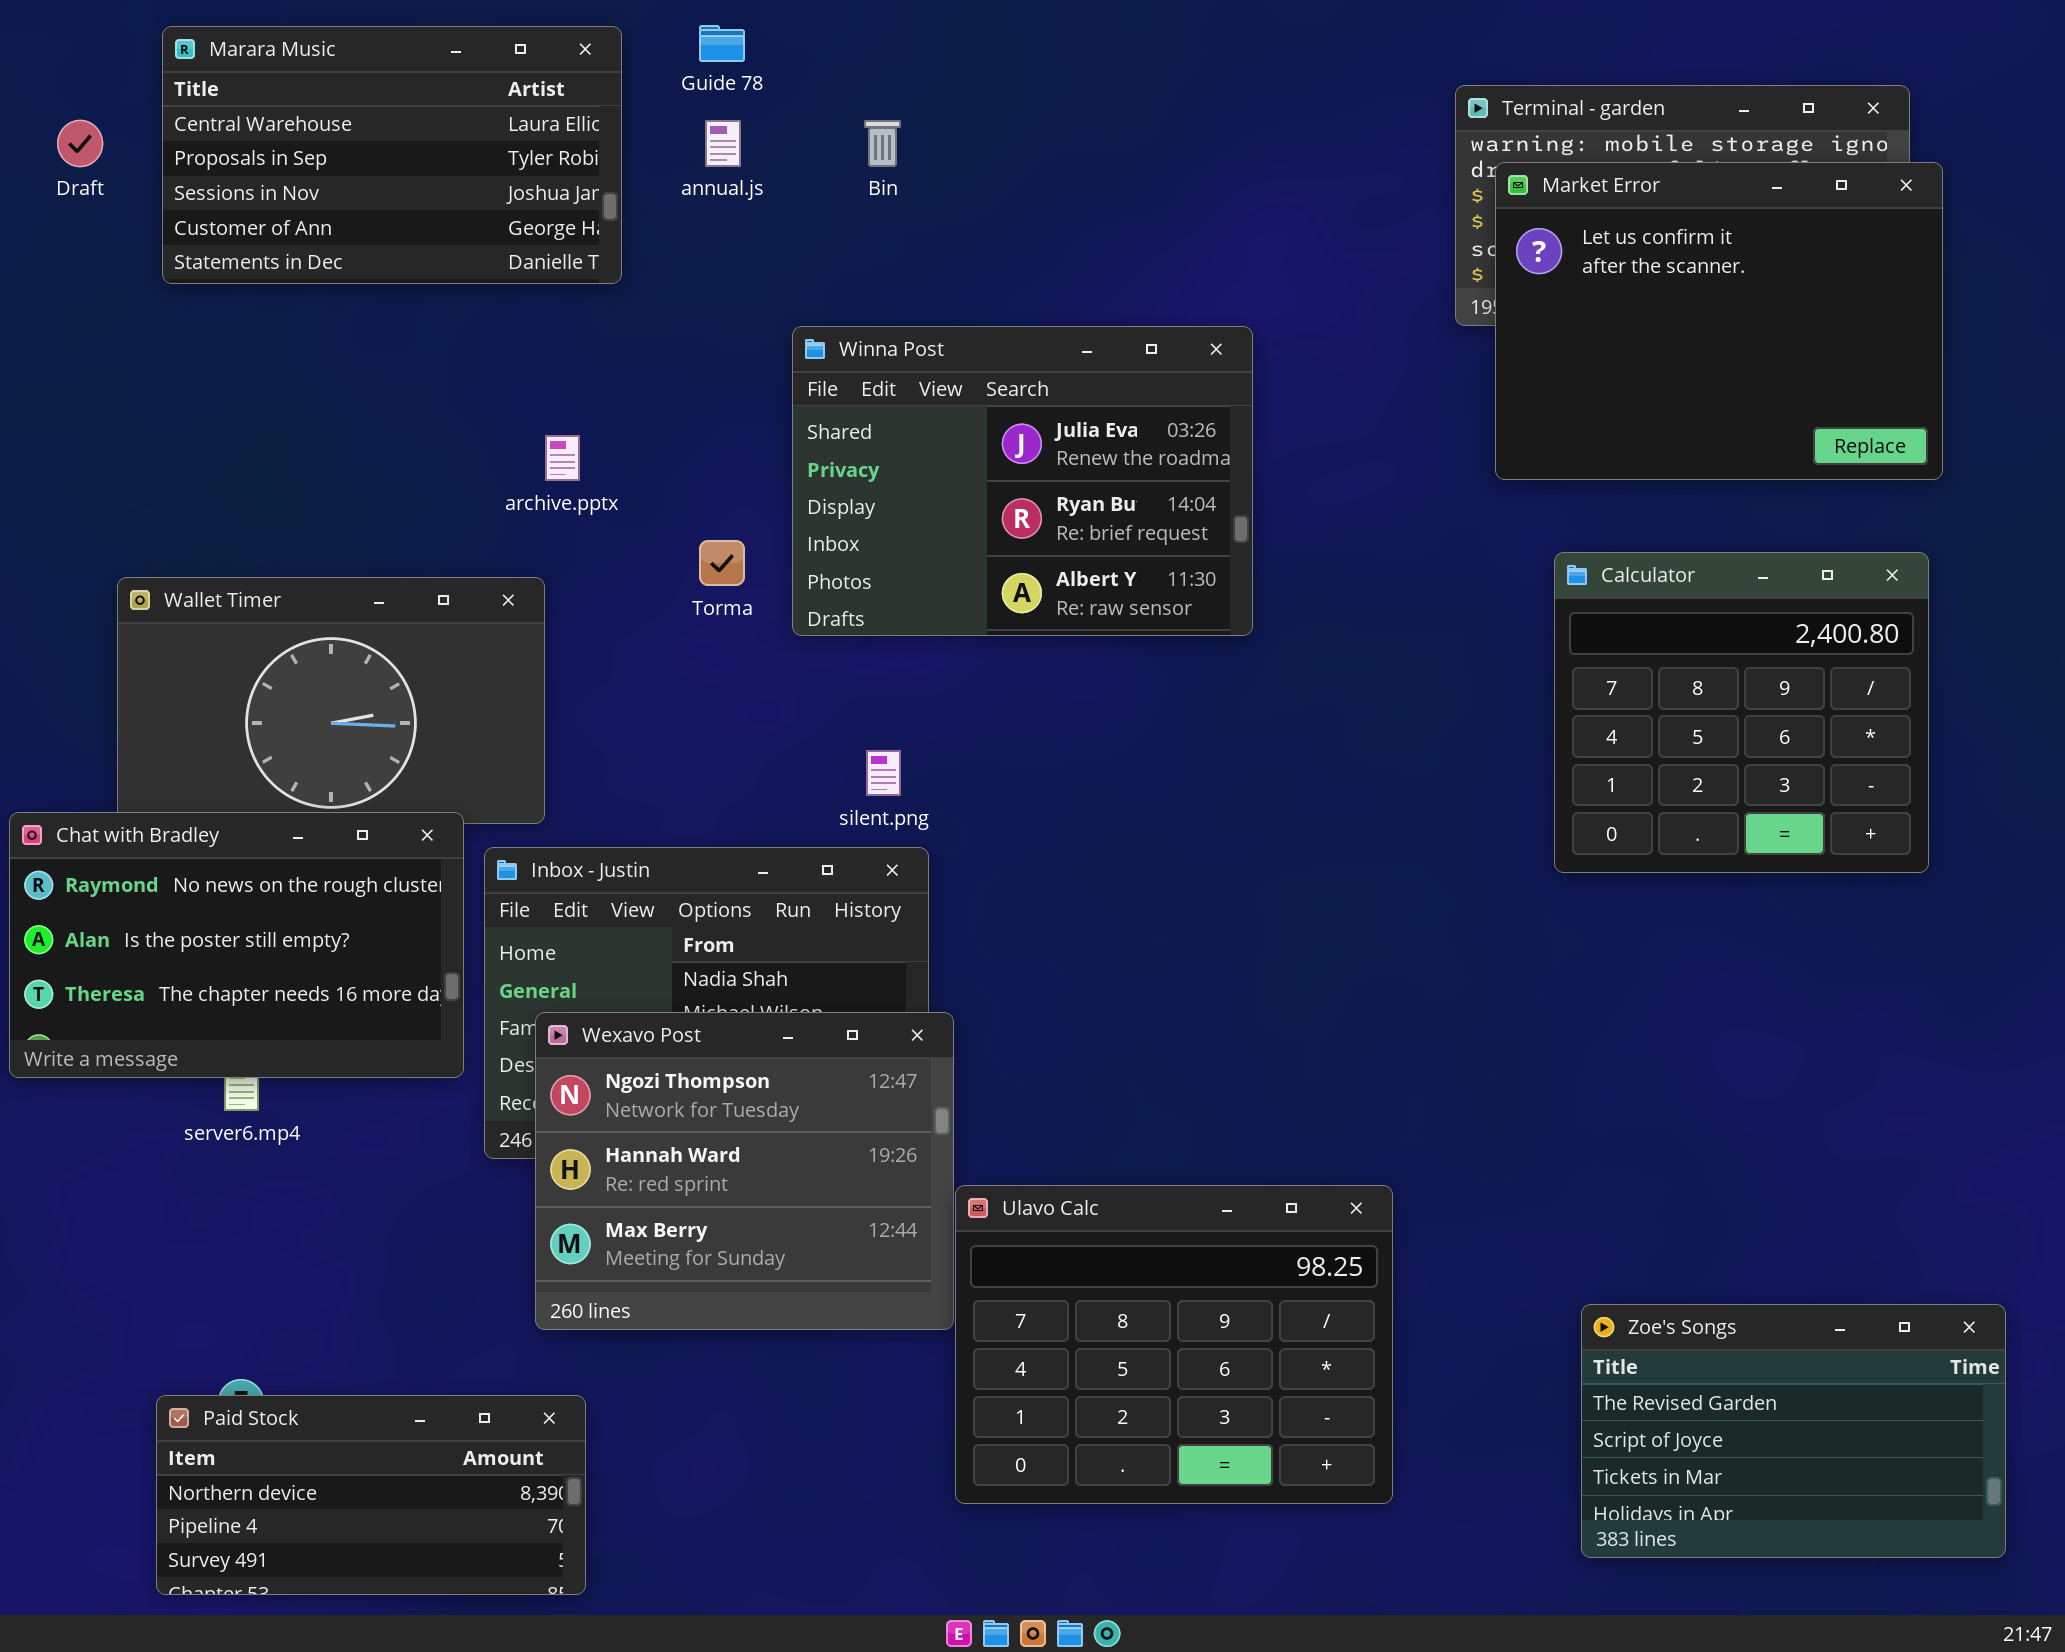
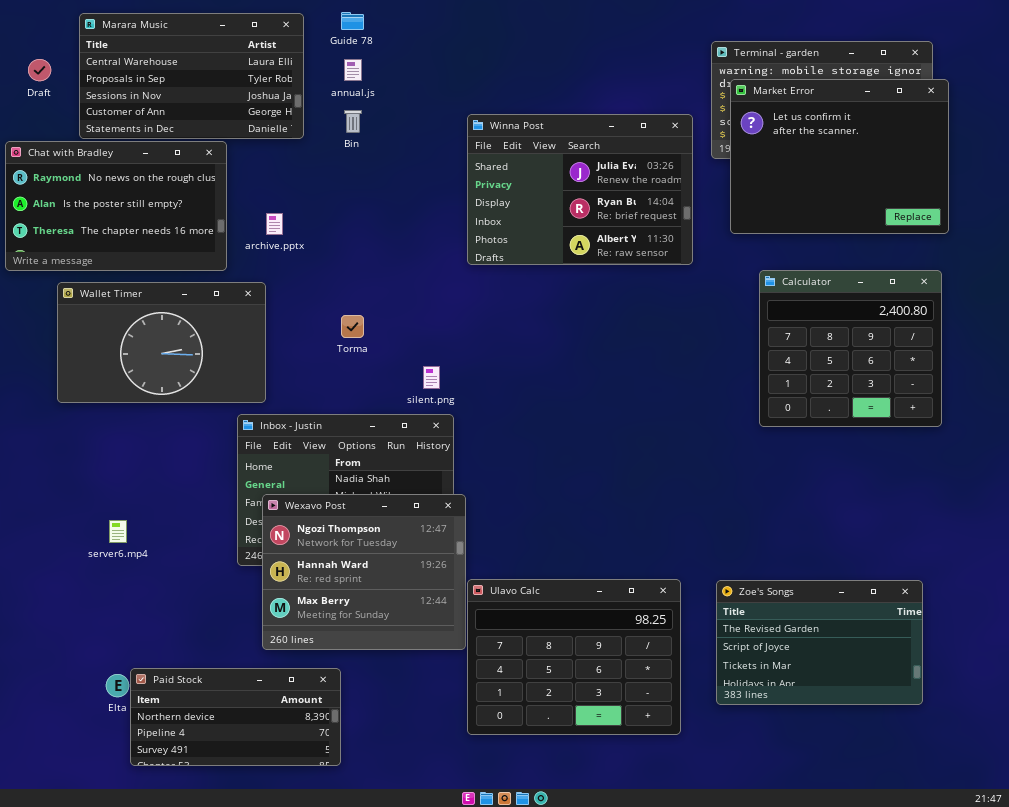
Bin: [864,120,901,167] -> [344,110,362,133], moved
Winna Post: [792,326,1253,636] -> [467,114,693,265], moved
Torma: [699,540,745,586] -> [341,315,364,338], moved
Chat with Bradley: [9,812,464,1078] -> [5,141,227,271], moved
Zoe's Songs: [1581,1304,2006,1558] -> [716,580,923,705], moved
Paid Stock: [156,1395,586,1595] -> [130,668,341,766], moved

